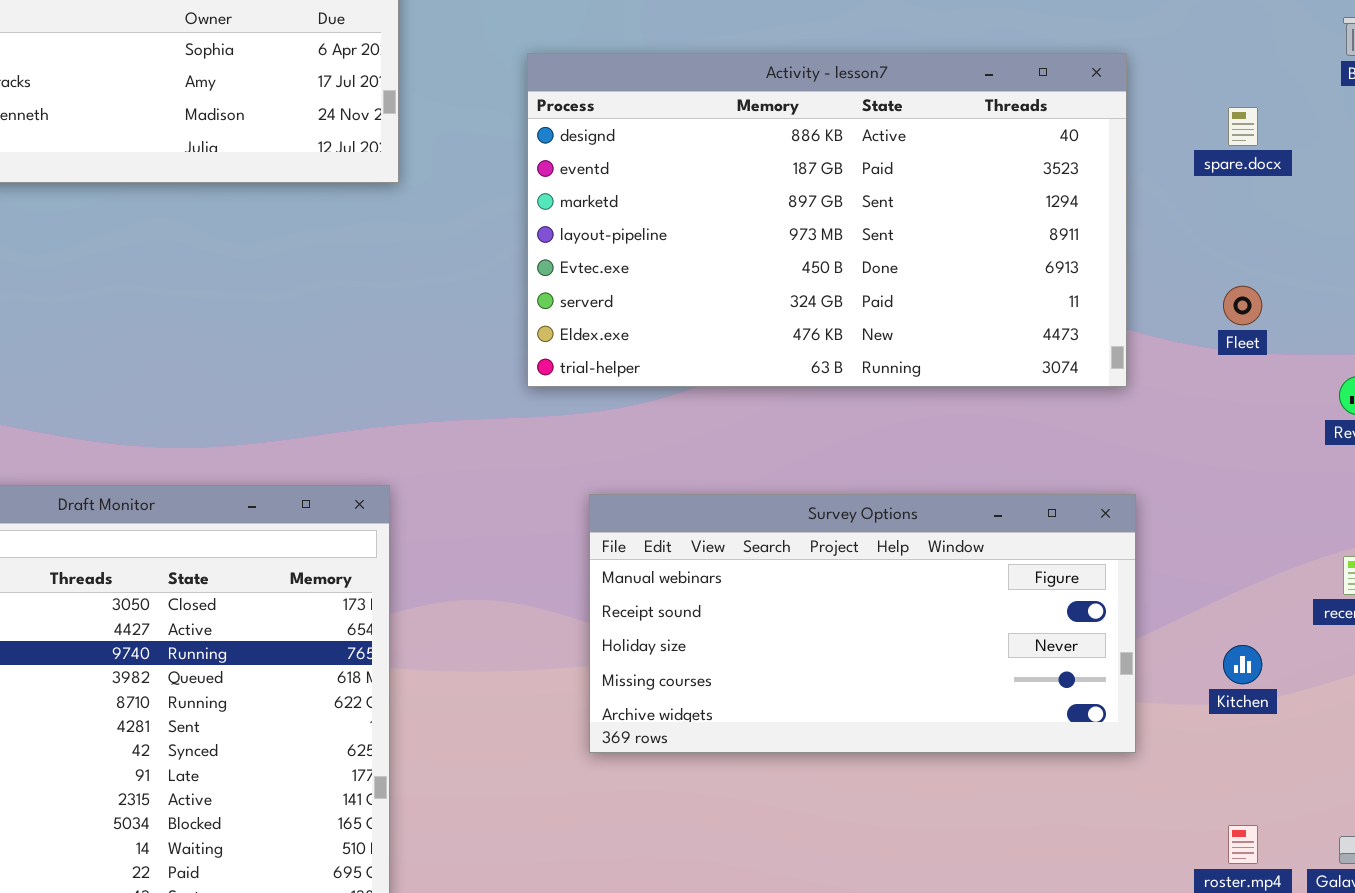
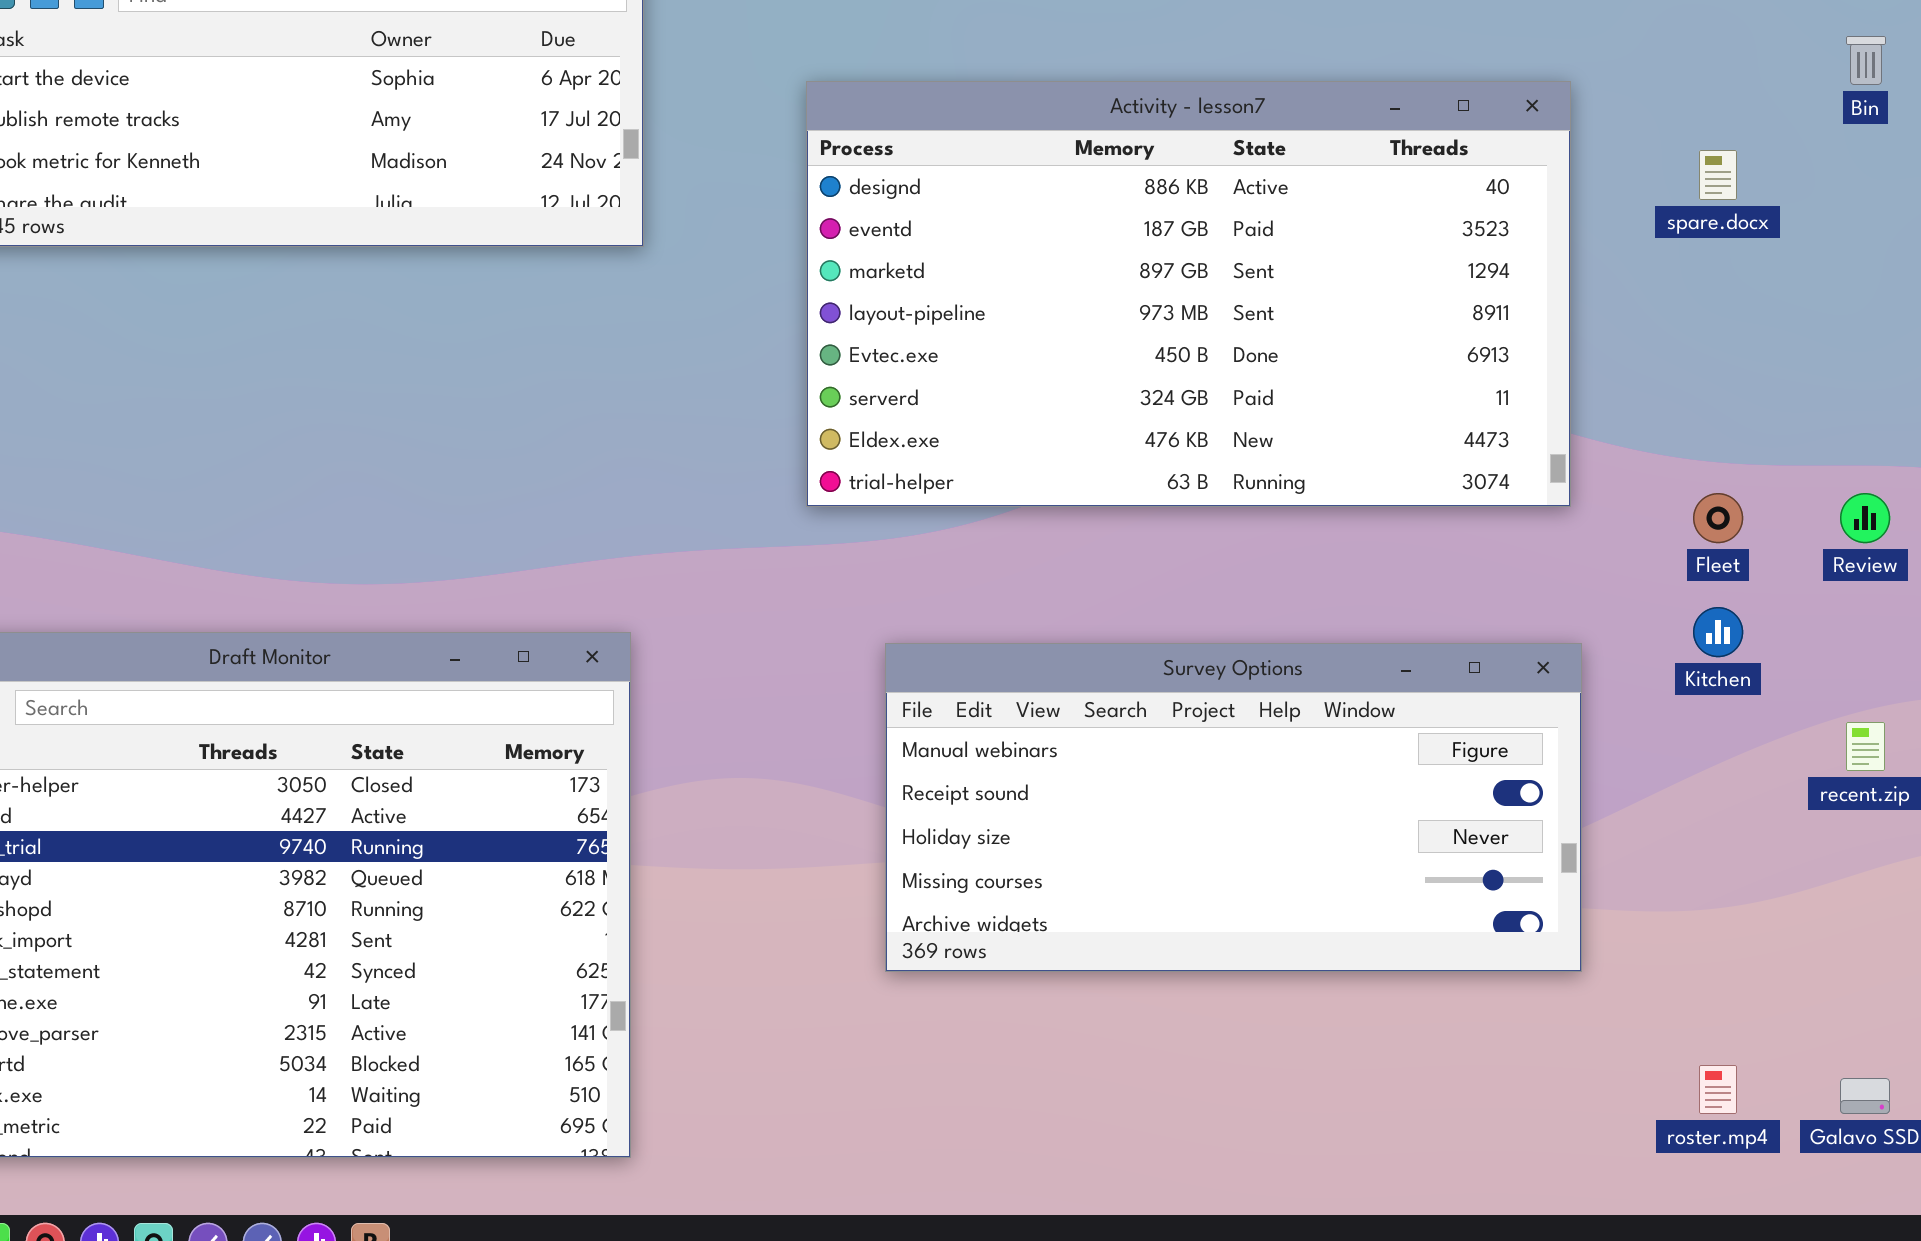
Fleet: [1223,286,1262,325] -> [1693,493,1743,543], moved
Kitchen: [1223,645,1262,684] -> [1693,607,1743,657], moved

